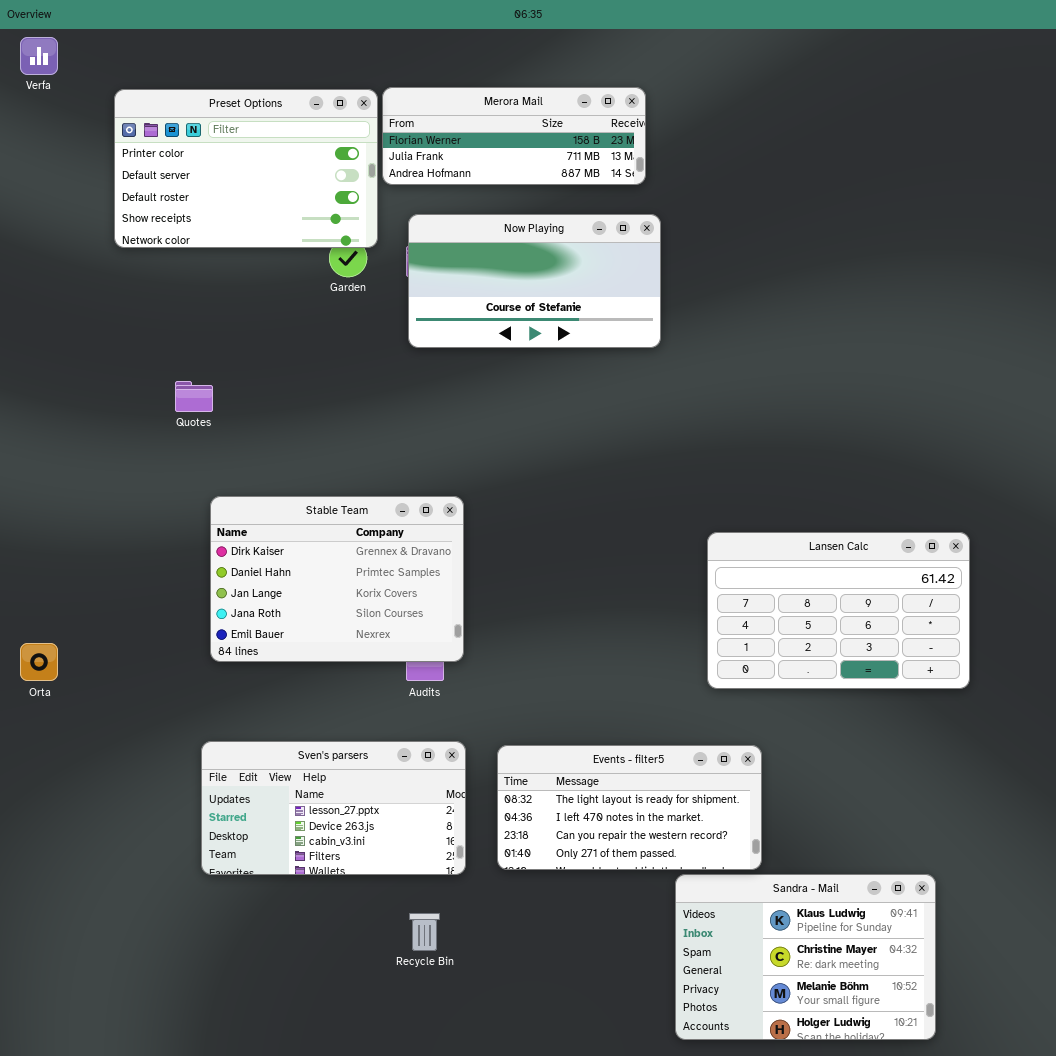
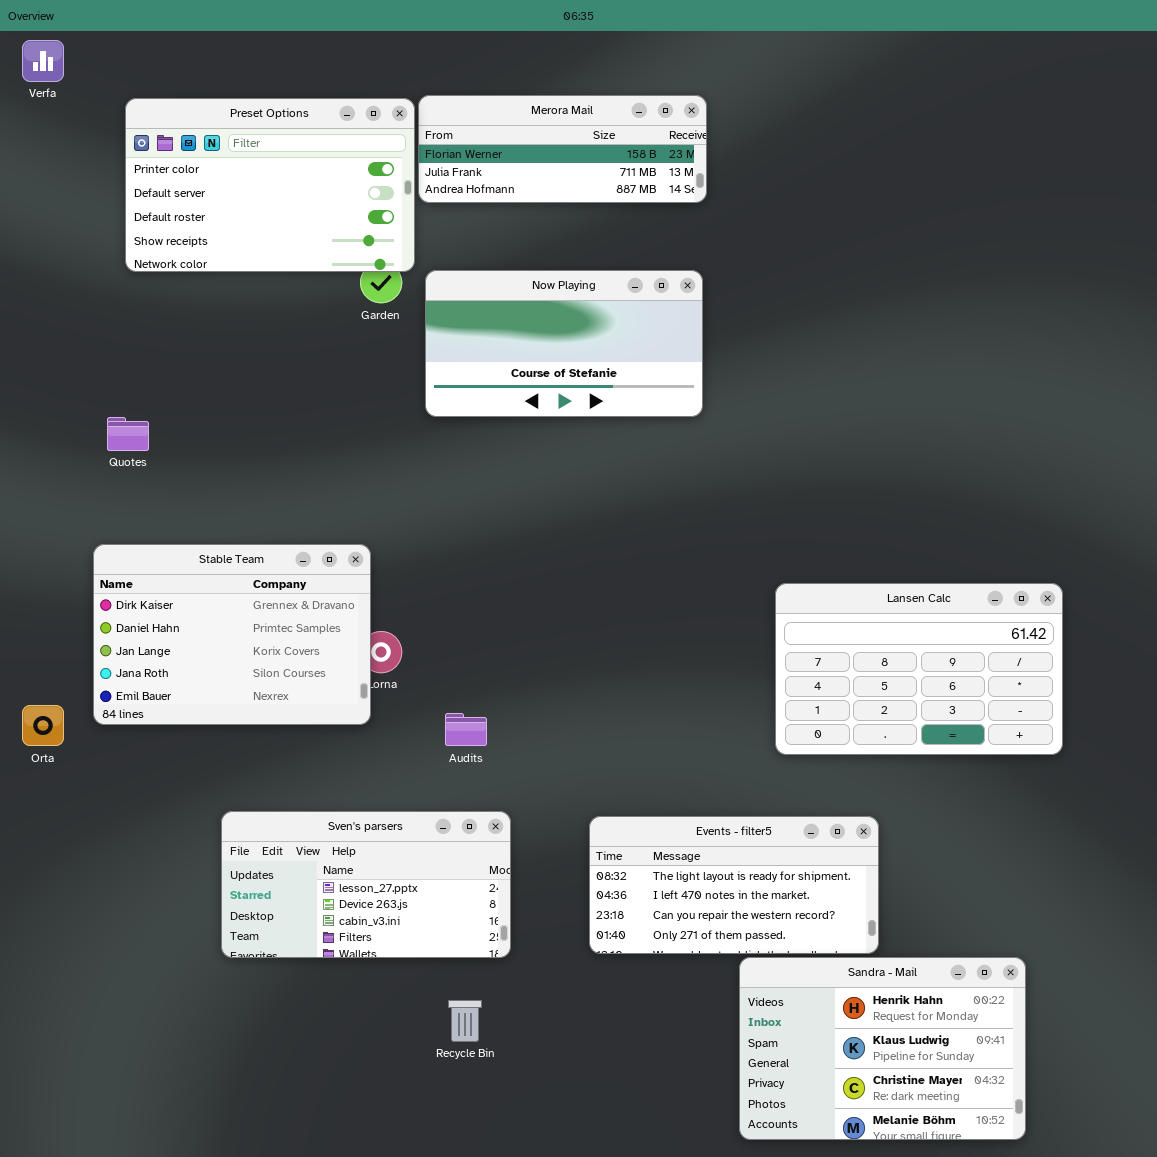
Now Playing: [408,214,661,348] -> [425,270,703,417], moved
Quotes: [175,381,213,412] -> [107,417,149,451], moved
Stable Team: [210,496,464,662] -> [93,544,371,725], moved
Events - filter5: [497,745,762,870] -> [589,816,879,954], moved
Sandra - Mail: [675,874,936,1040] -> [739,957,1026,1140], scrolled up 1 row

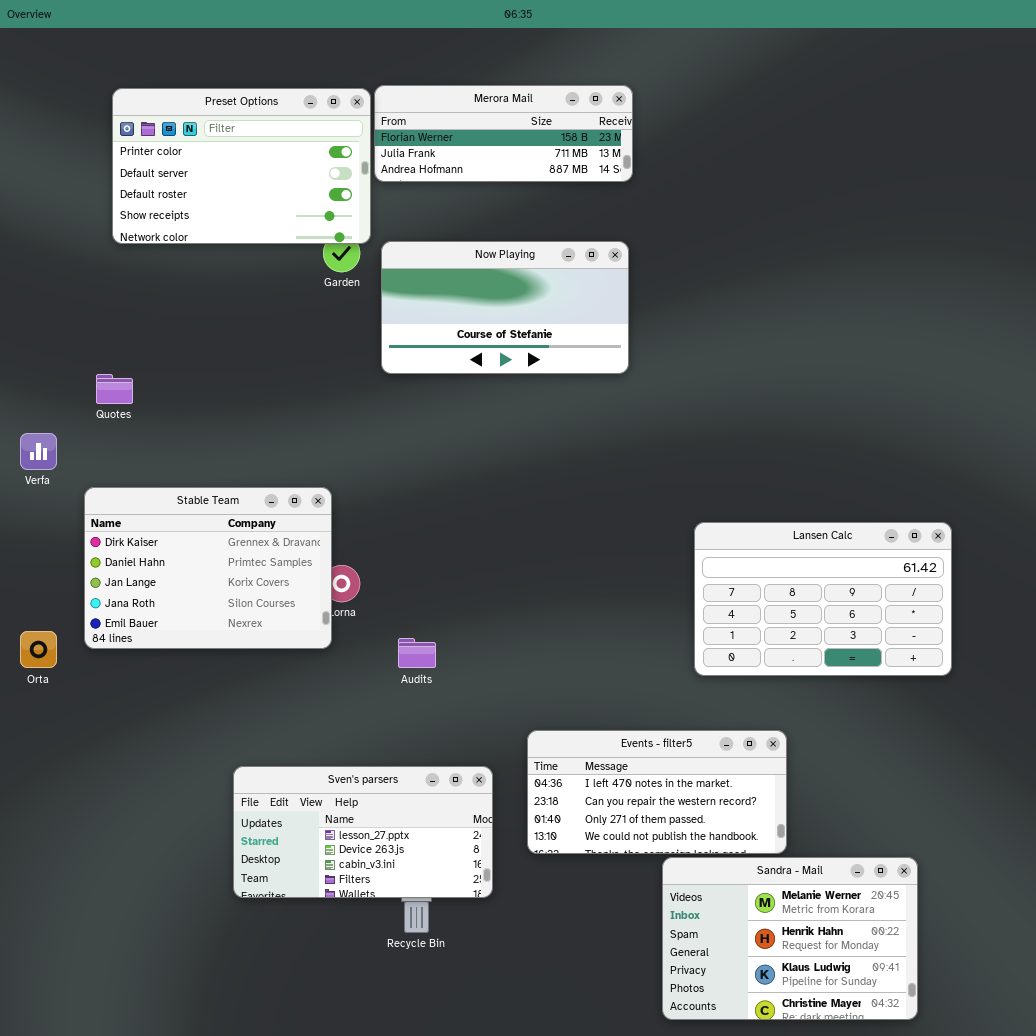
Verfa: [22,40,64,82] -> [20,433,57,470], moved
Sven's parsers: [221,811,511,958] -> [233,766,493,898], moved
Events - filter5: [589,816,879,954] -> [527,730,787,854], scrolled down 1 row
Sandra - Mail: [739,957,1026,1140] -> [662,857,918,1020], scrolled up 1 row

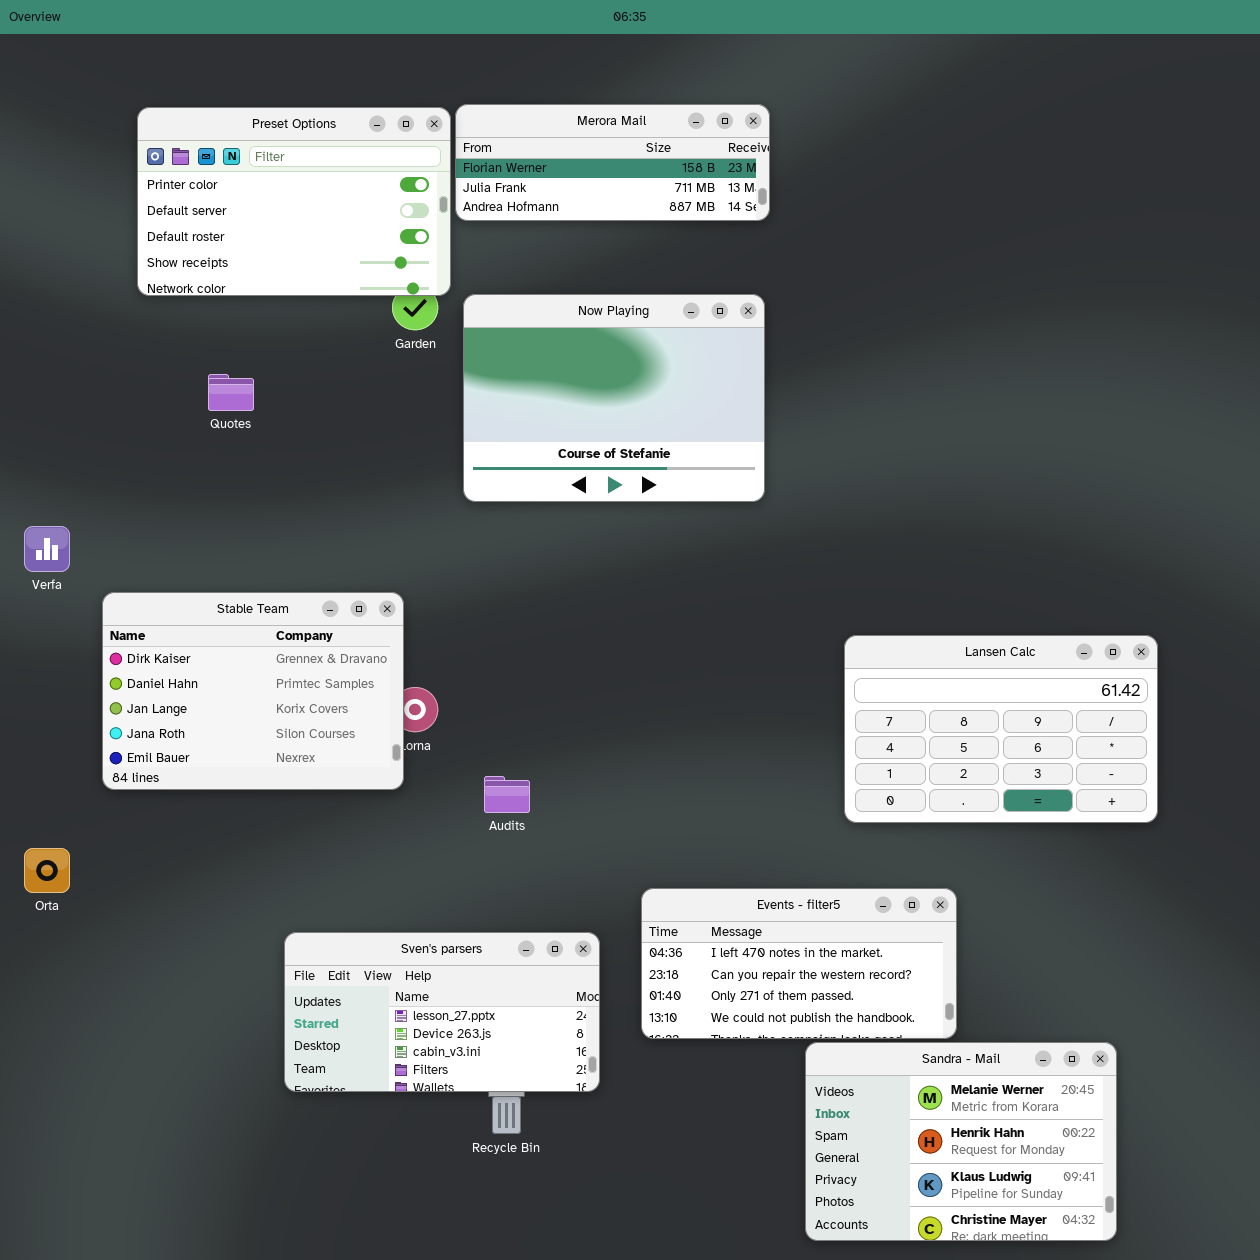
Now Playing: [381,241,629,374] -> [463,294,765,502], resized
Quotes: [96,374,133,404] -> [208,374,254,411], moved
Orta: [20,631,57,668] -> [24,848,70,893], moved

